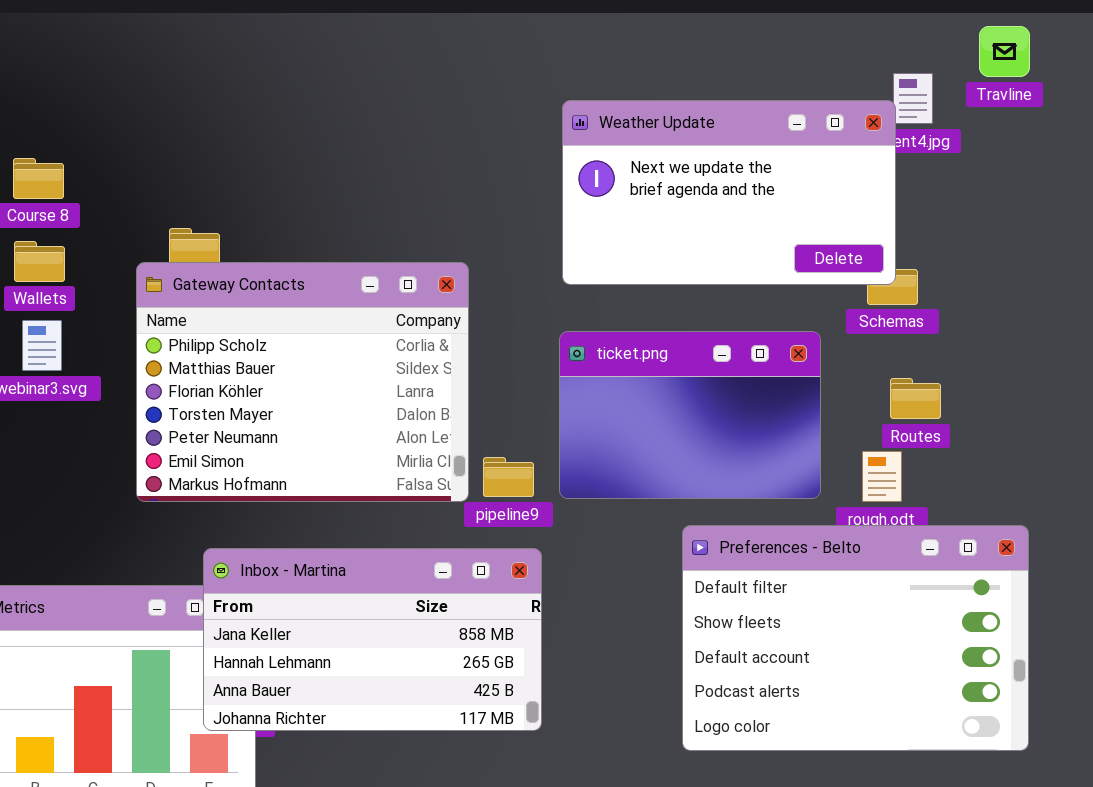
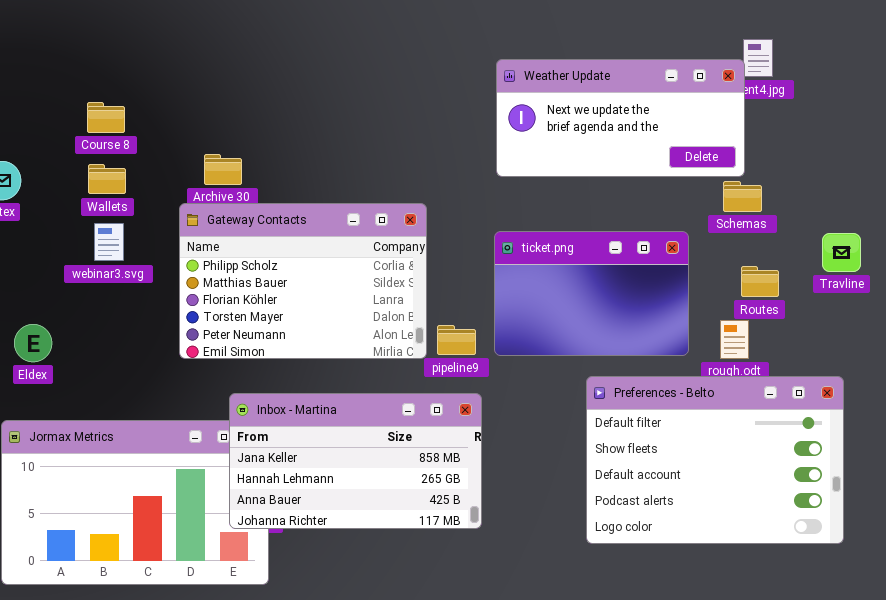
Travline: [979,26,1030,77] -> [822,233,861,272], moved
Weather Update: [562,100,896,285] -> [496,59,745,177], resized
Gateway Contacts: [136,262,469,502] -> [179,203,427,359], resized

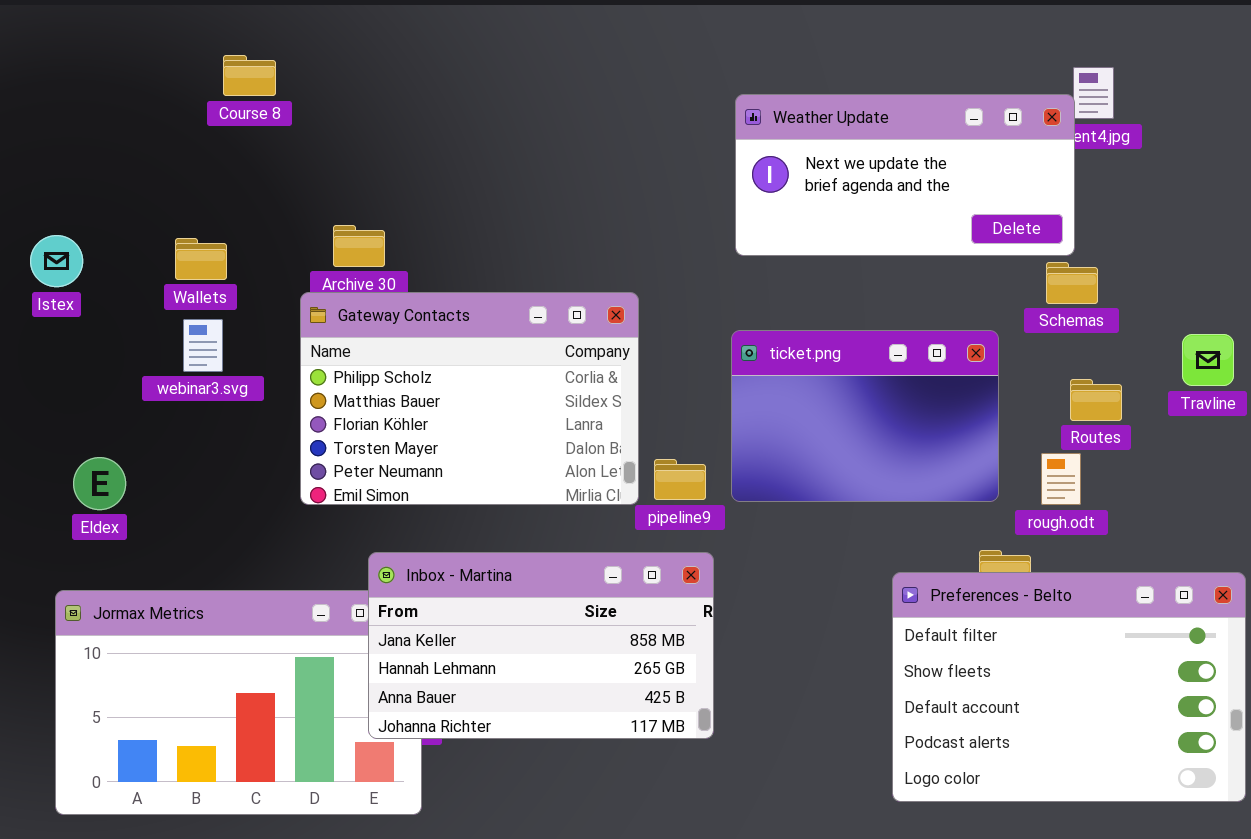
Course 8: [87,102,125,133] -> [223,55,276,96], moved
Preferences - Belto: [586,376,844,544] -> [892,572,1246,802], moved

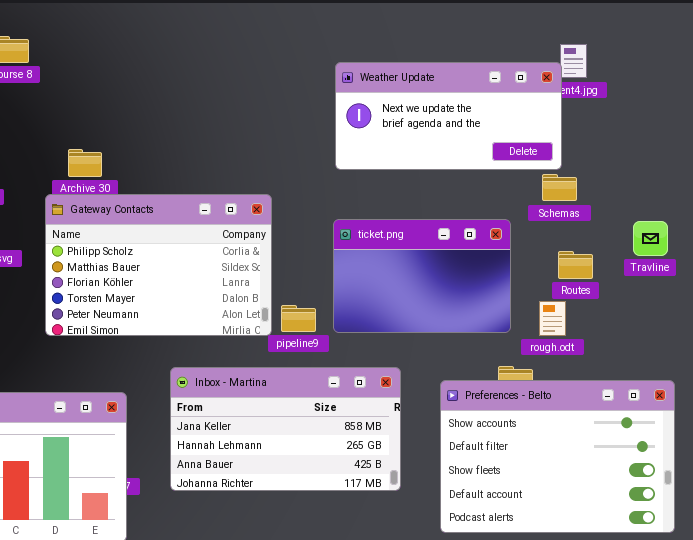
Inbox - Martina: [368,552,714,739] -> [170,367,401,491], moved
Preferences - Belto: [892,572,1246,802] -> [440,380,675,533], scrolled up 1 row

